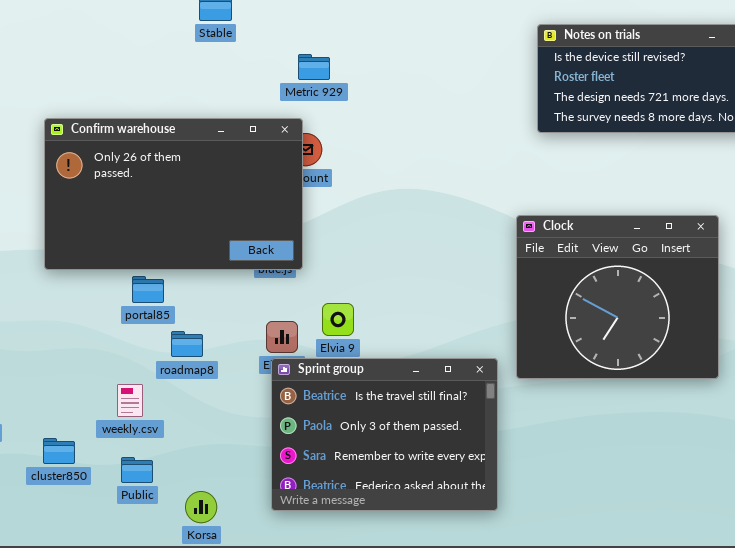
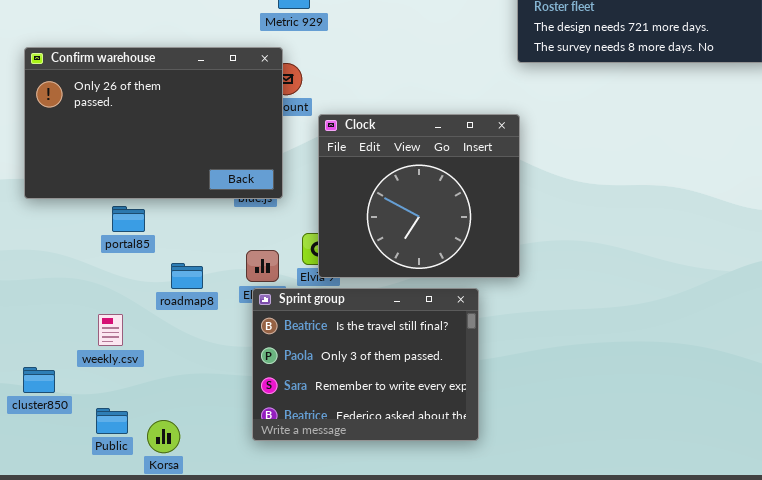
Clock: [516,215,719,379] -> [318,114,520,278], moved
roadmap8: [171,331,203,357] -> [171,263,203,289], moved
Public: [121,457,153,483] -> [96,408,128,434], moved
Korsa: [185,491,217,523] -> [147,420,180,453], moved

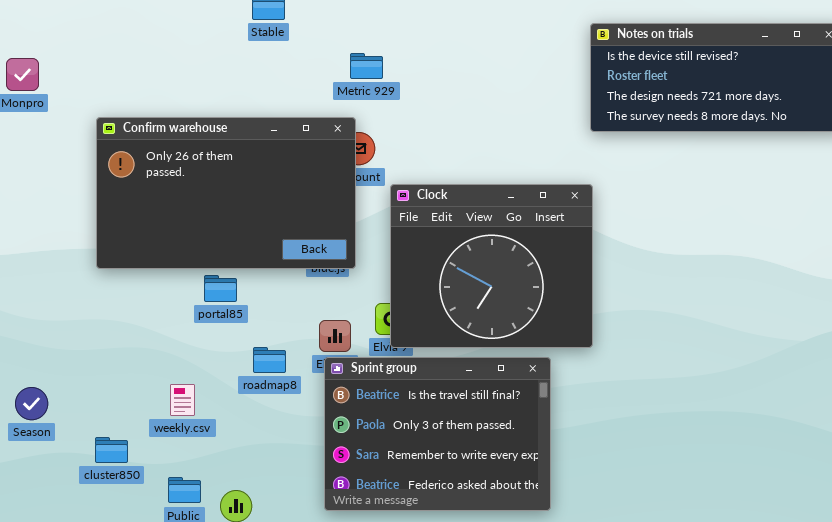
portal85: [112,206,145,232] -> [204,275,237,302], moved
roadmap8: [171,263,203,289] -> [253,347,286,373], moved

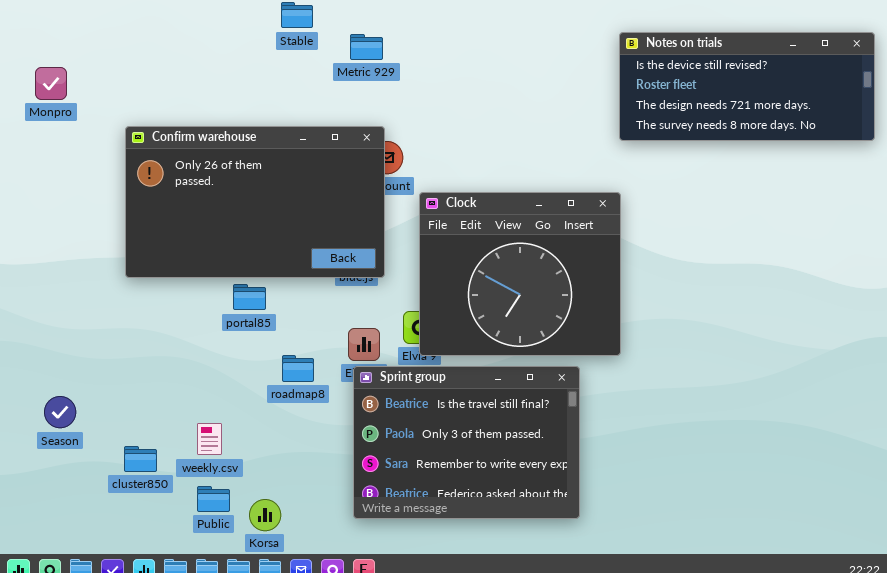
Metric 929: [350,53,383,79] -> [350,34,383,60], moved
weekly.csv: [170,384,195,416] -> [197,423,222,455], moved

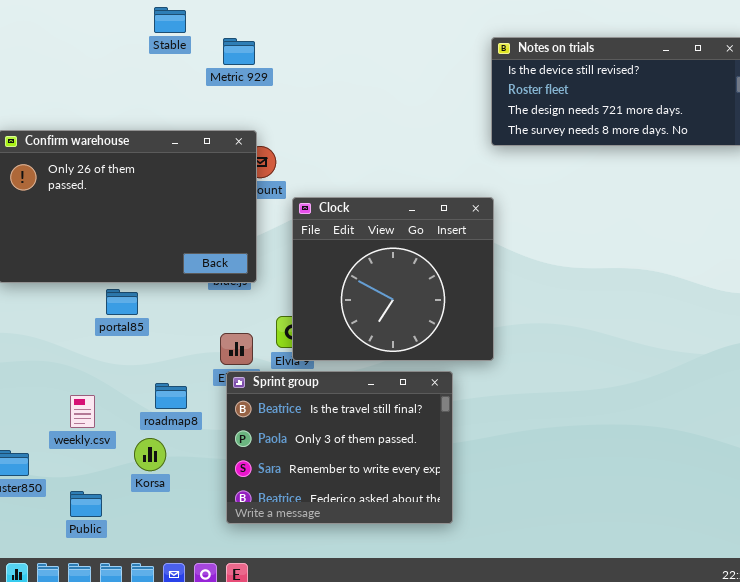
roadmap8: [282,355,314,382] -> [155,383,187,409], moved
weekly.csv: [197,423,222,455] -> [70,395,95,428], moved
Korsa: [249,499,281,531] -> [134,438,166,471], moved

